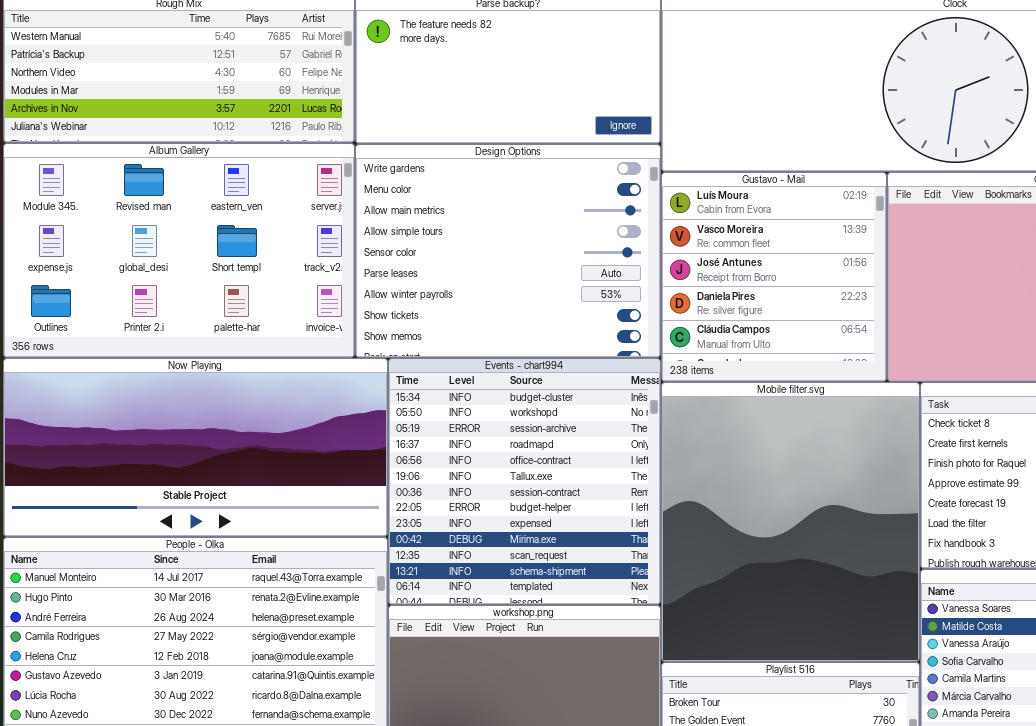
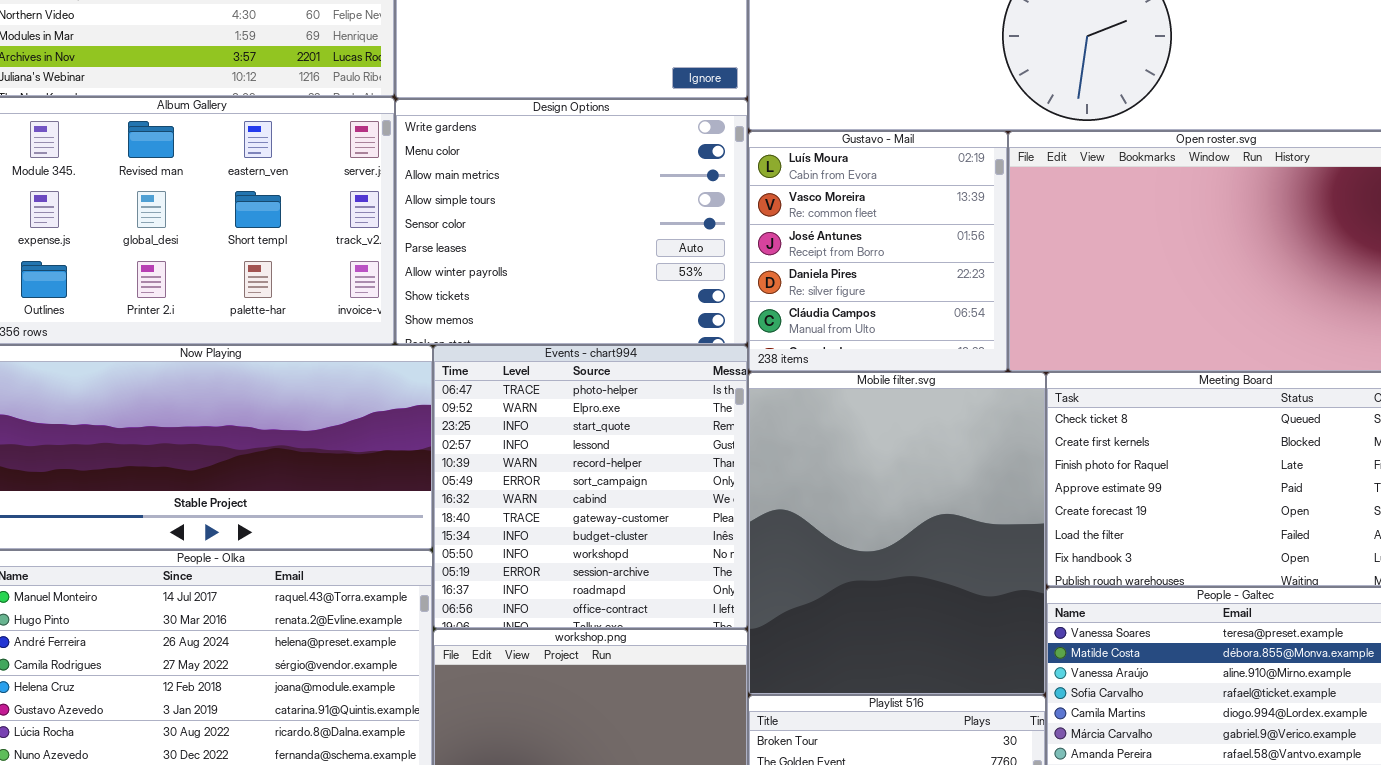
Events - chart994: [388,358,661,605] -> [433,345,748,629], scrolled up 8 rows

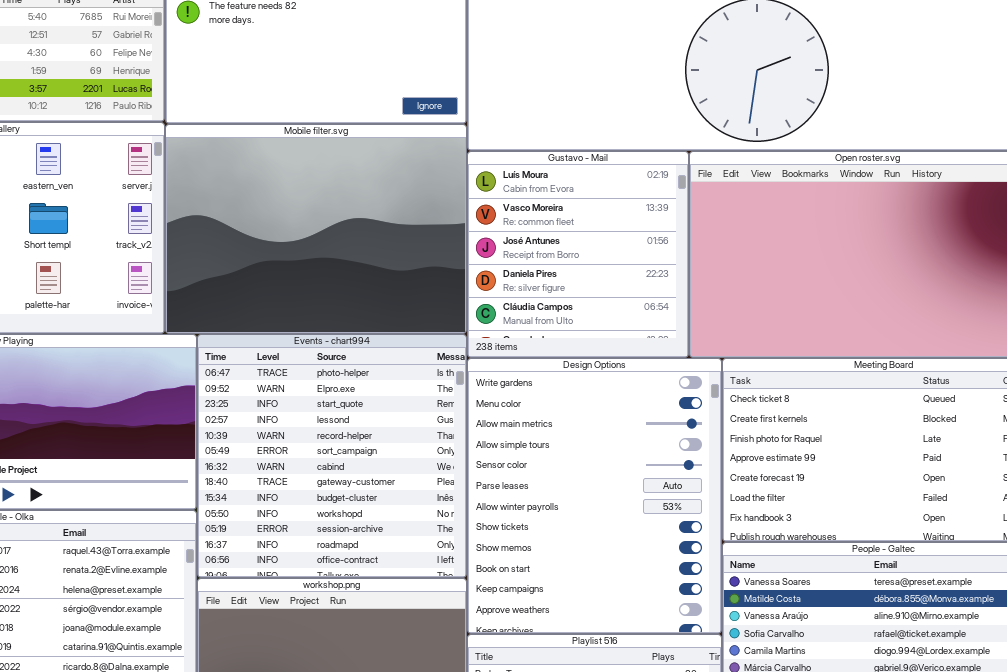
Design Options: [395,99,748,345] -> [467,358,722,634], moved, resized
Mobile filter.svg: [748,372,1046,695] -> [165,124,467,334], moved, resized

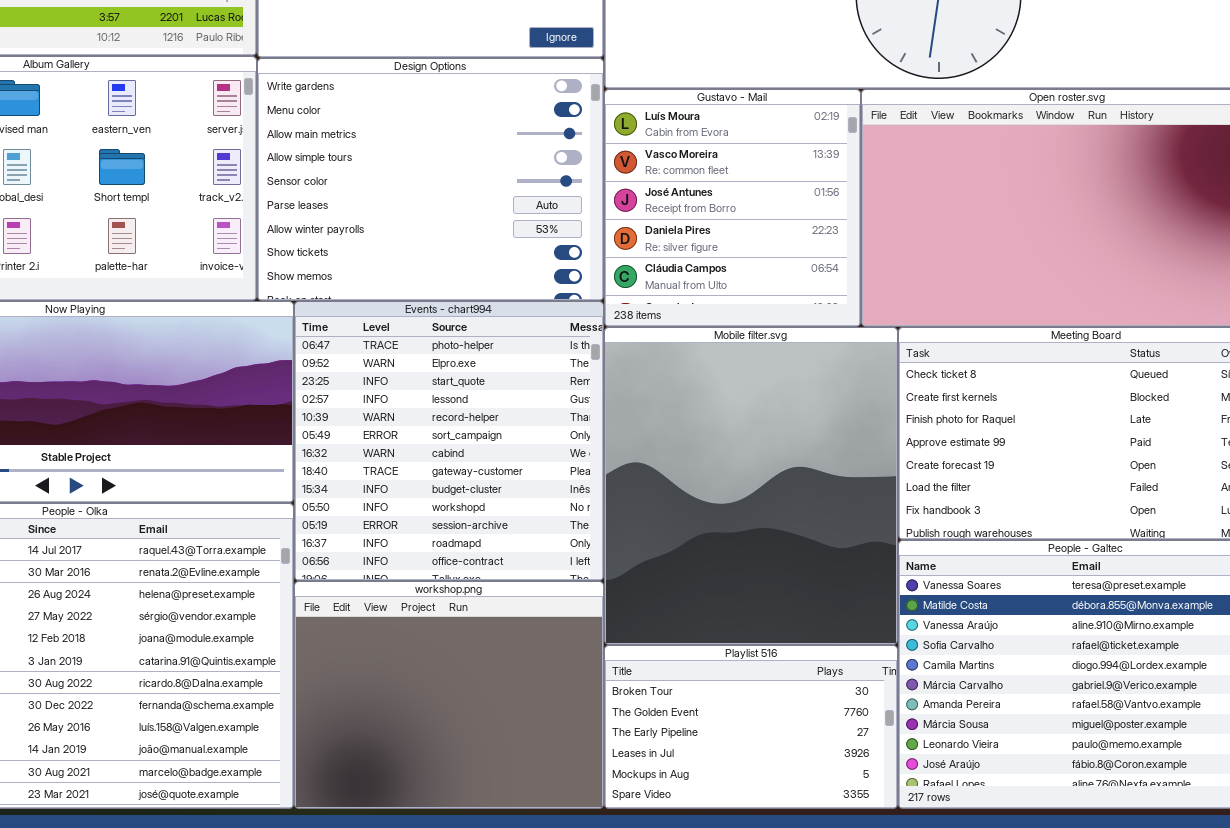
Mobile filter.svg: [165,124,467,334] -> [604,327,898,645], moved, resized
Design Options: [467,358,722,634] -> [257,58,604,301], moved, resized

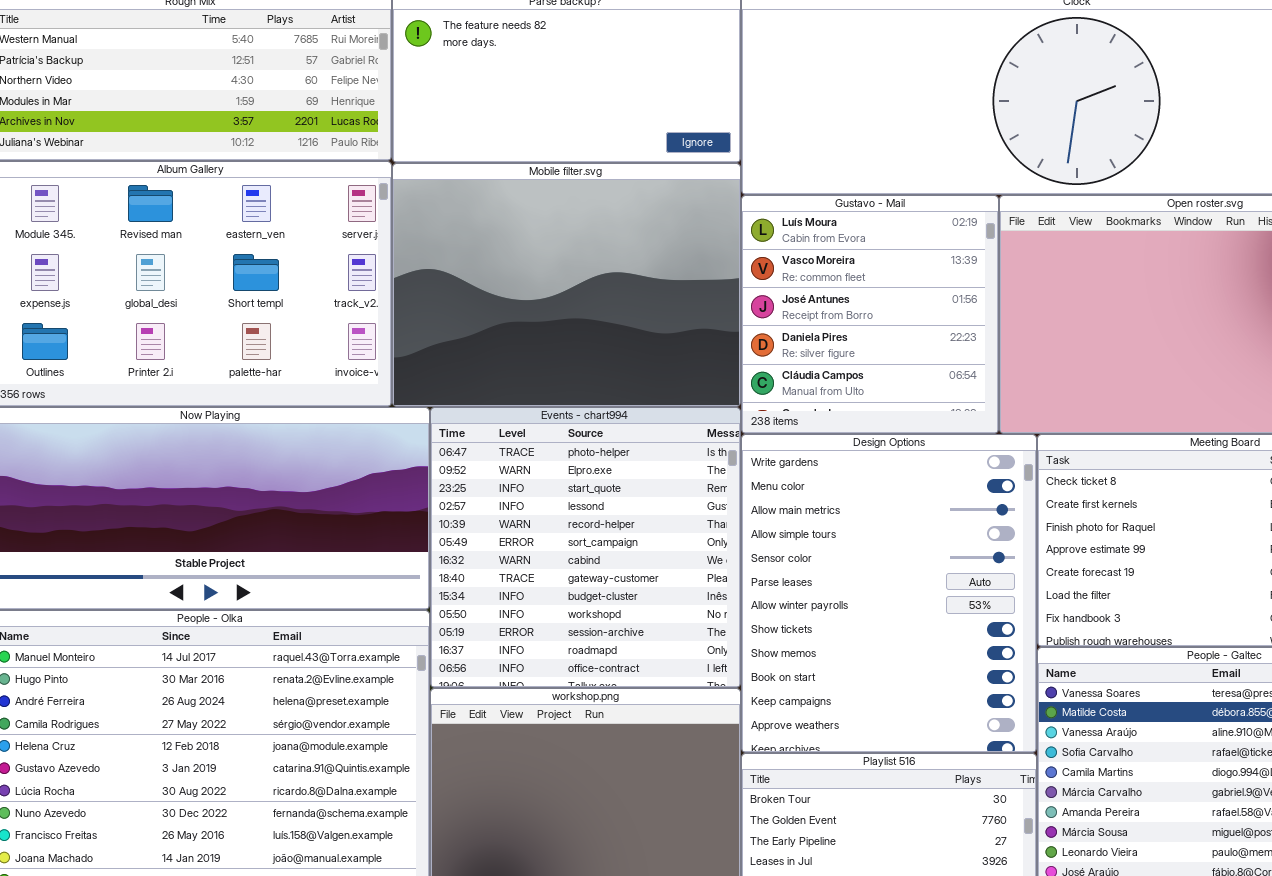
Design Options: [257,58,604,301] -> [741,434,1037,753], moved, resized
Mobile filter.svg: [604,327,898,645] -> [392,163,741,407], moved, resized

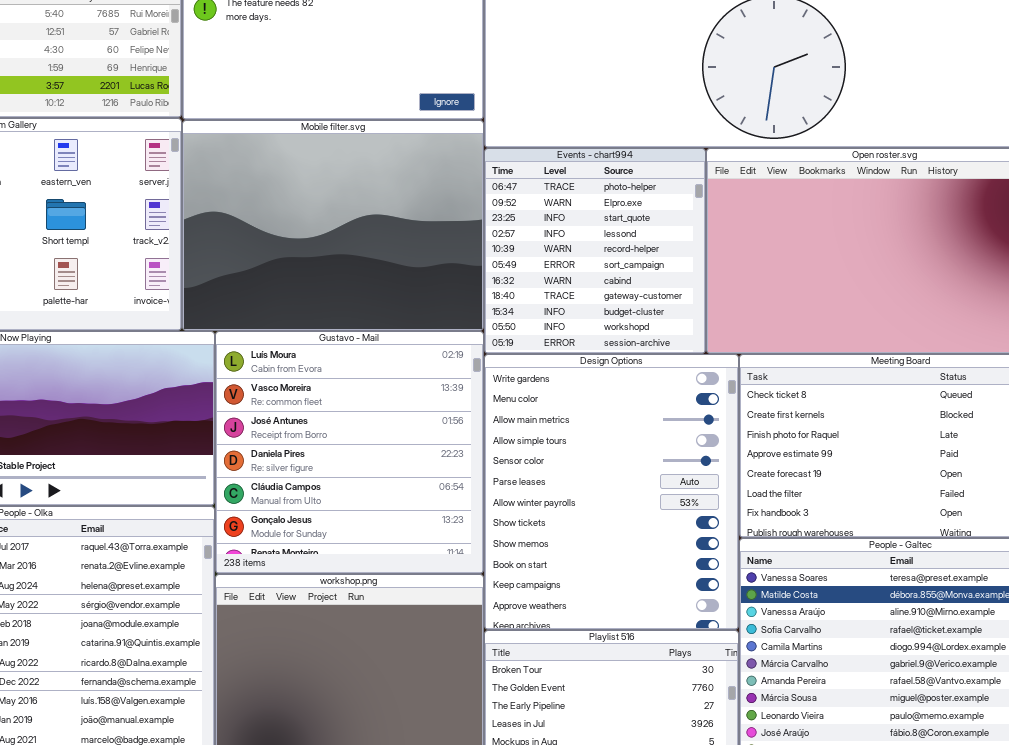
Gustavo - Mail: [741,195,999,434] -> [215,331,484,574], moved, resized
Events - chart994: [430,407,741,688] -> [484,148,706,354], moved, resized

